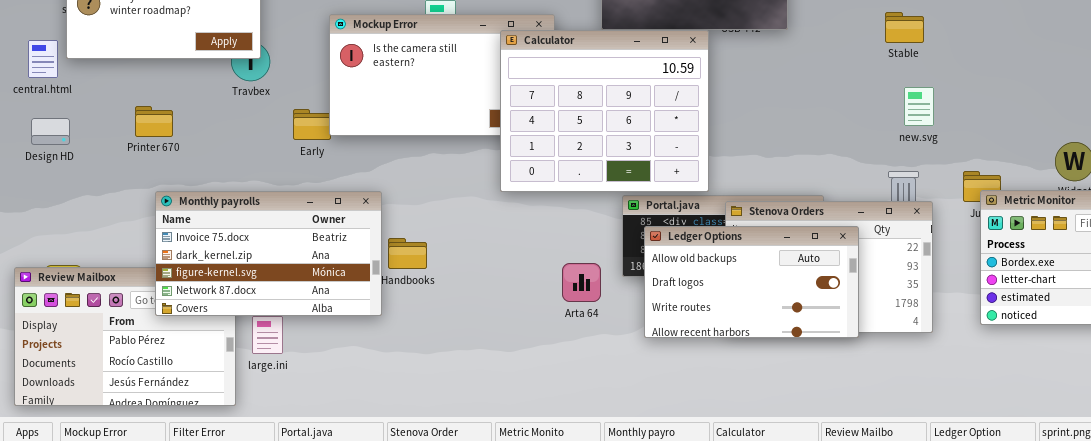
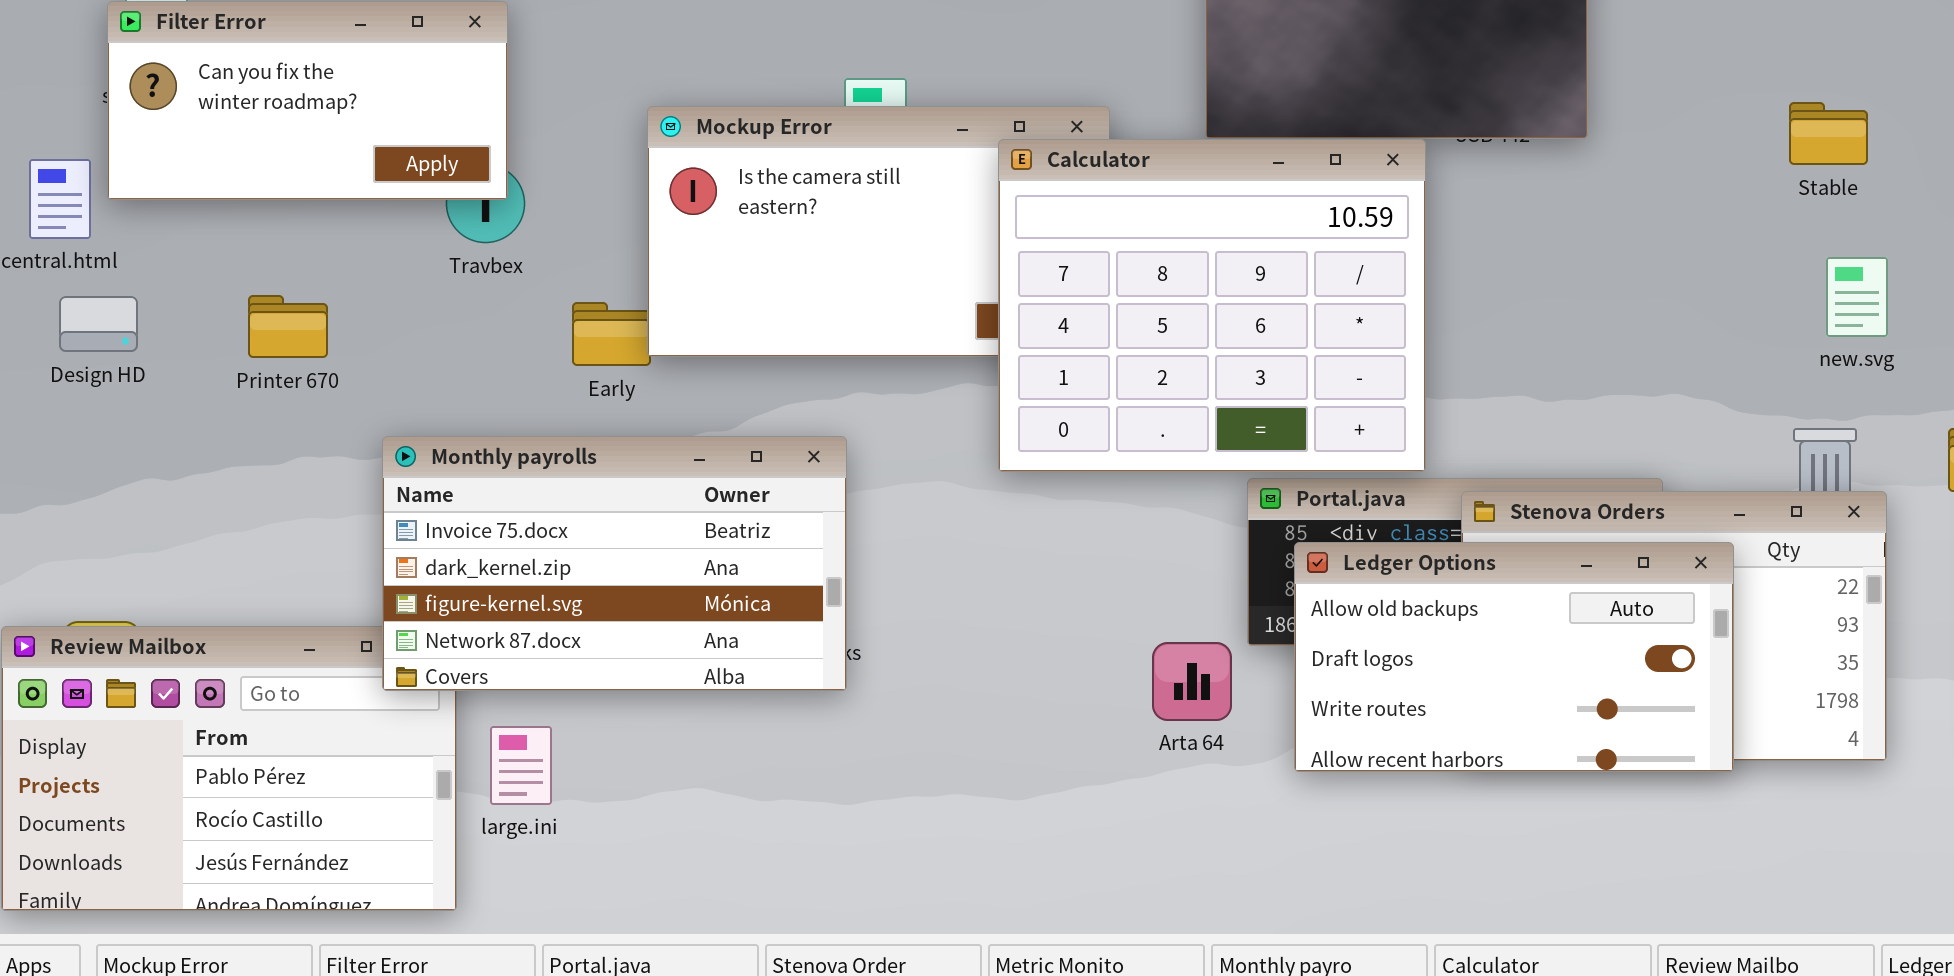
Design HD: [31,118,70,145] -> [59,296,138,352], moved
Monthly payrolls: [155,191,382,316] -> [382,436,847,691], moved
Arta 64: [562,263,601,302] -> [1152,642,1232,721], moved

